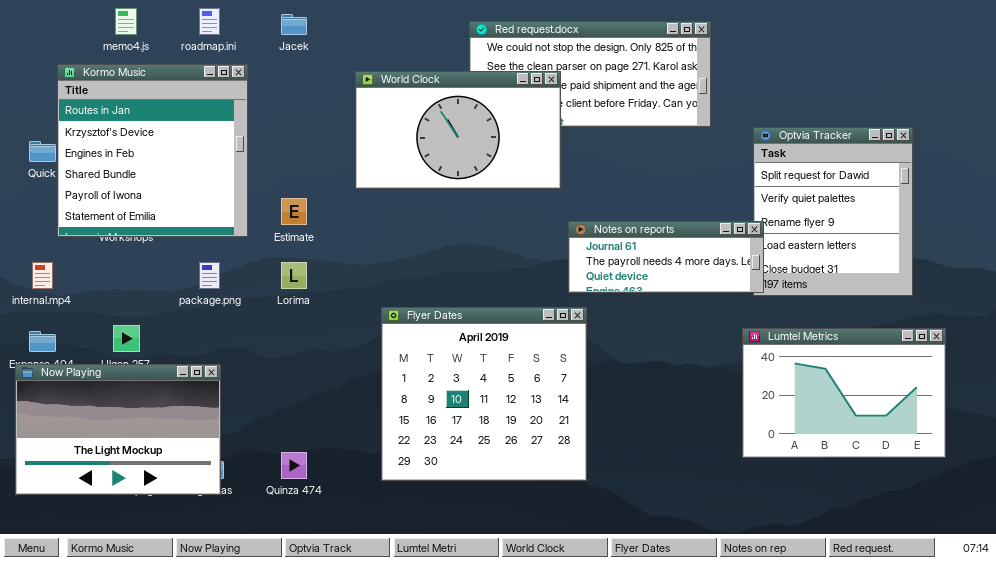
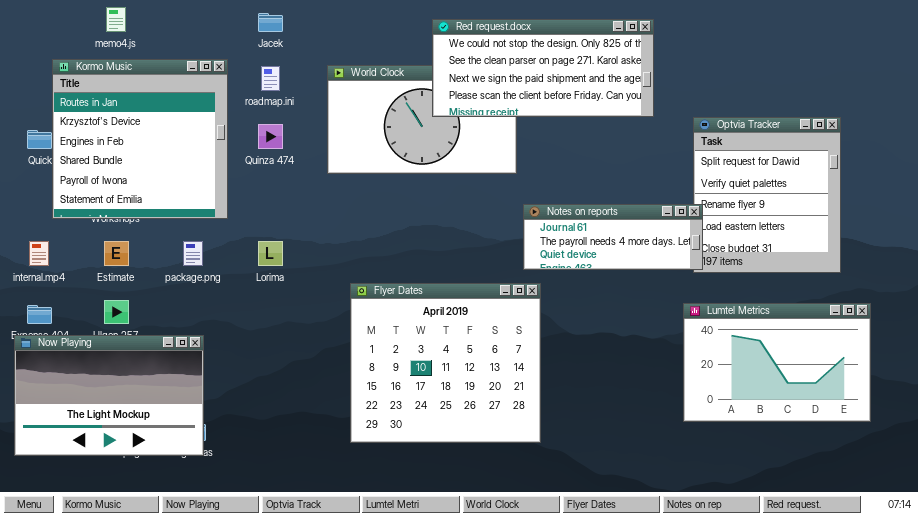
roadmap.ini: [199,8,220,35] -> [261,66,280,91], moved
Red request.docx: [469,21,711,127] -> [432,19,654,117], raised
Estimate: [281,198,307,225] -> [104,241,129,266], moved
Quinza 474: [281,452,307,479] -> [258,124,283,149], moved

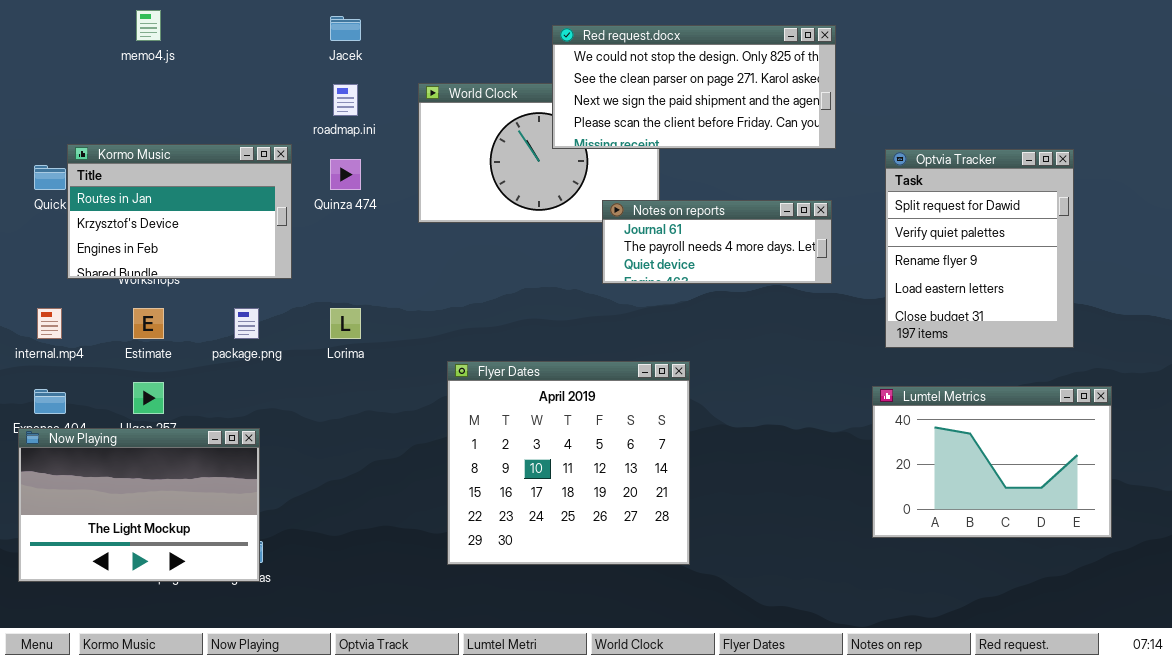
Kormo Music: [52,59,228,219] -> [67,144,292,279], resized
Notes on reports: [523,204,703,270] -> [602,200,832,284], moved

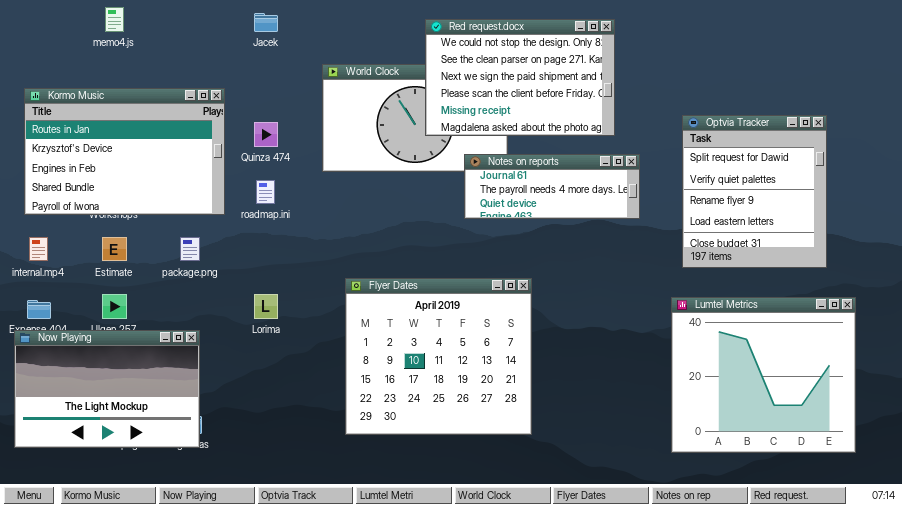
Red request.docx: [552,25,836,149] -> [425,19,615,136], resized
roadmap.ini: [333,84,358,116] -> [256,180,275,204], moved
Kormo Music: [67,144,292,279] -> [24,88,225,215], resized
Lorima: [330,308,361,339] -> [254,294,278,319], moved
Lumtel Metrics: [872,386,1112,538] -> [671,297,856,453], resized

